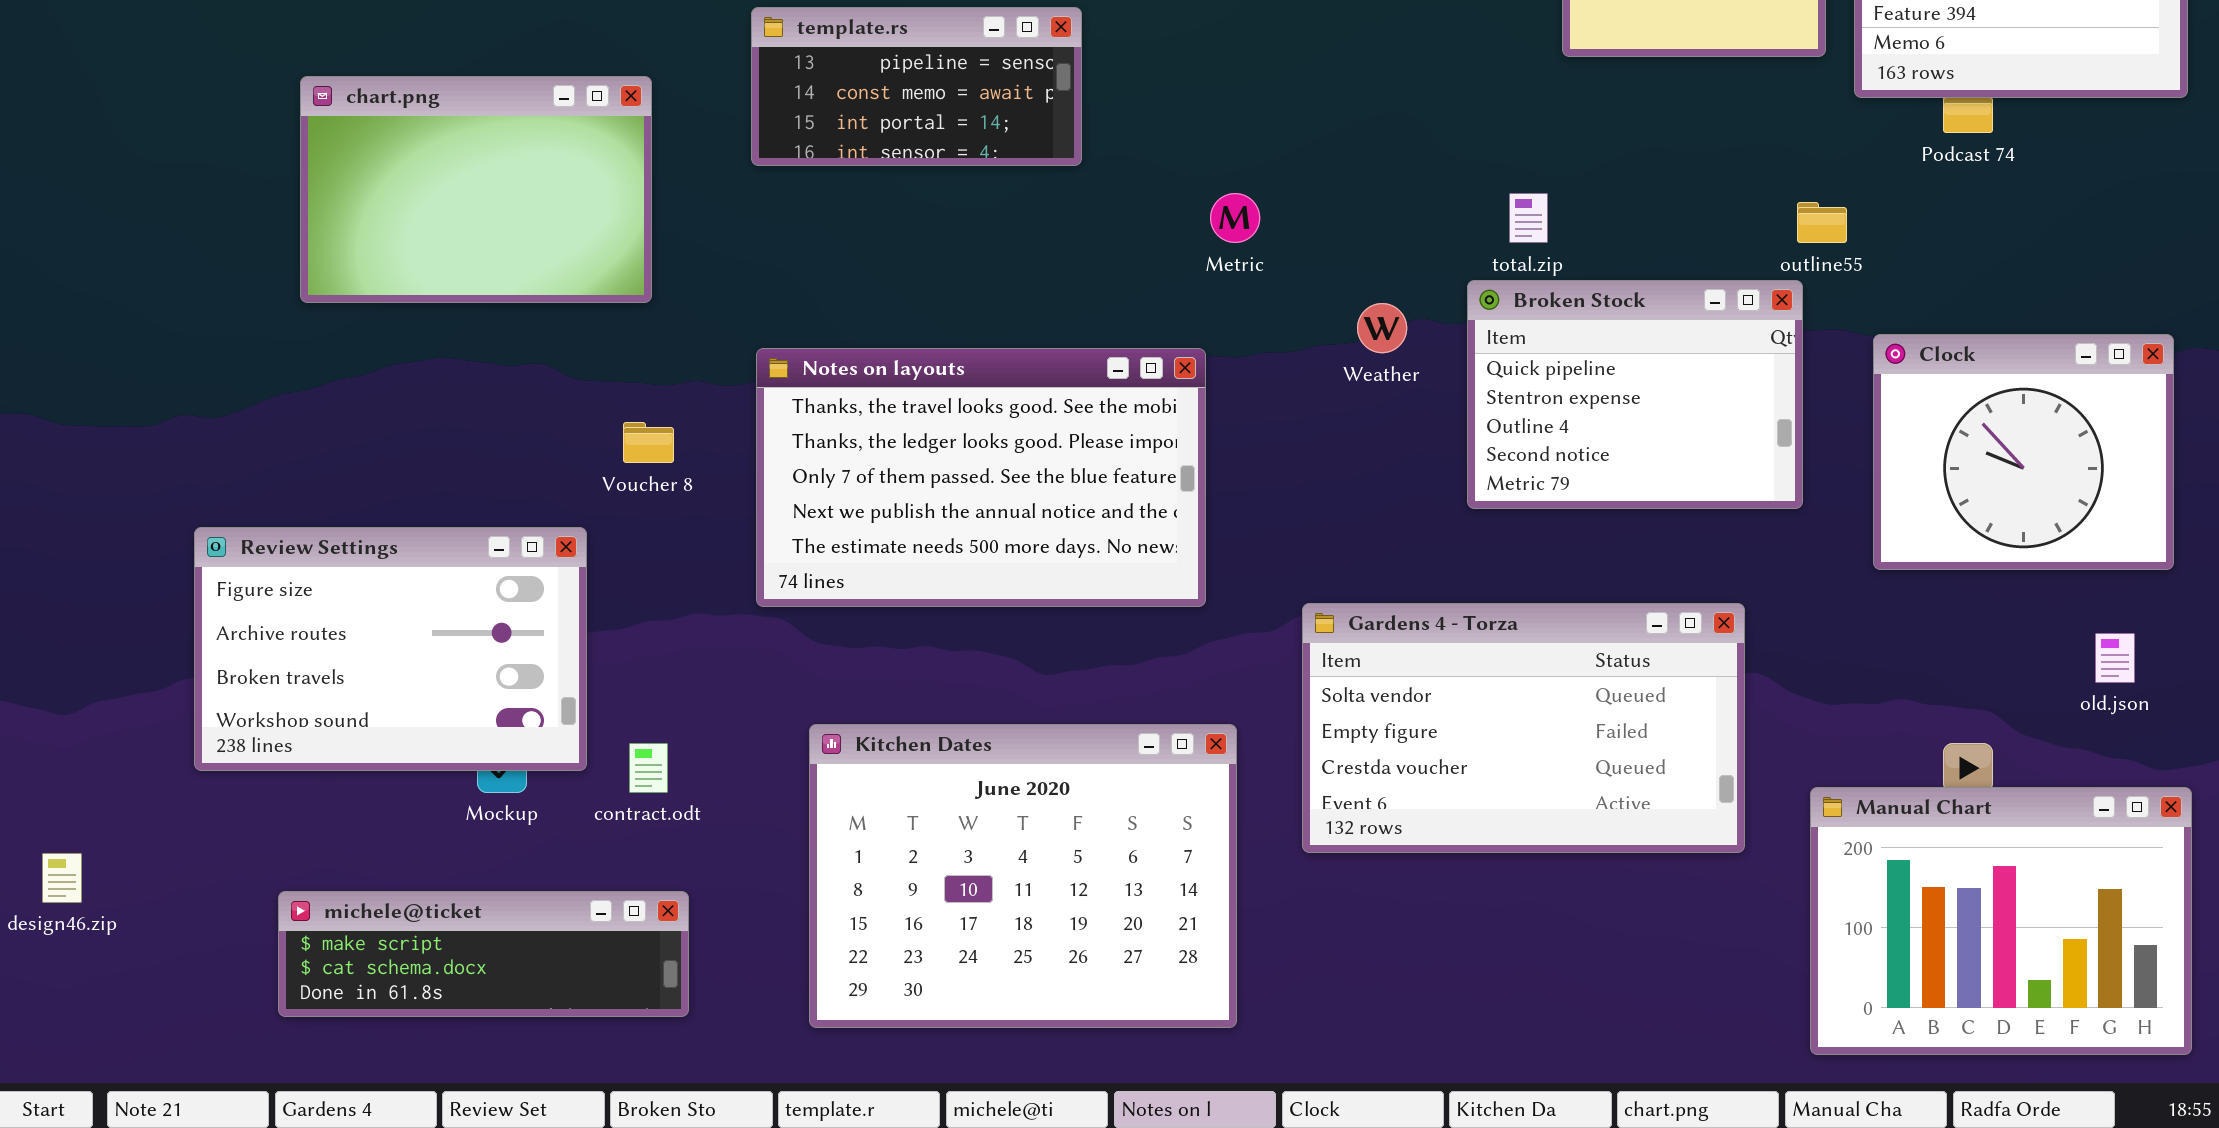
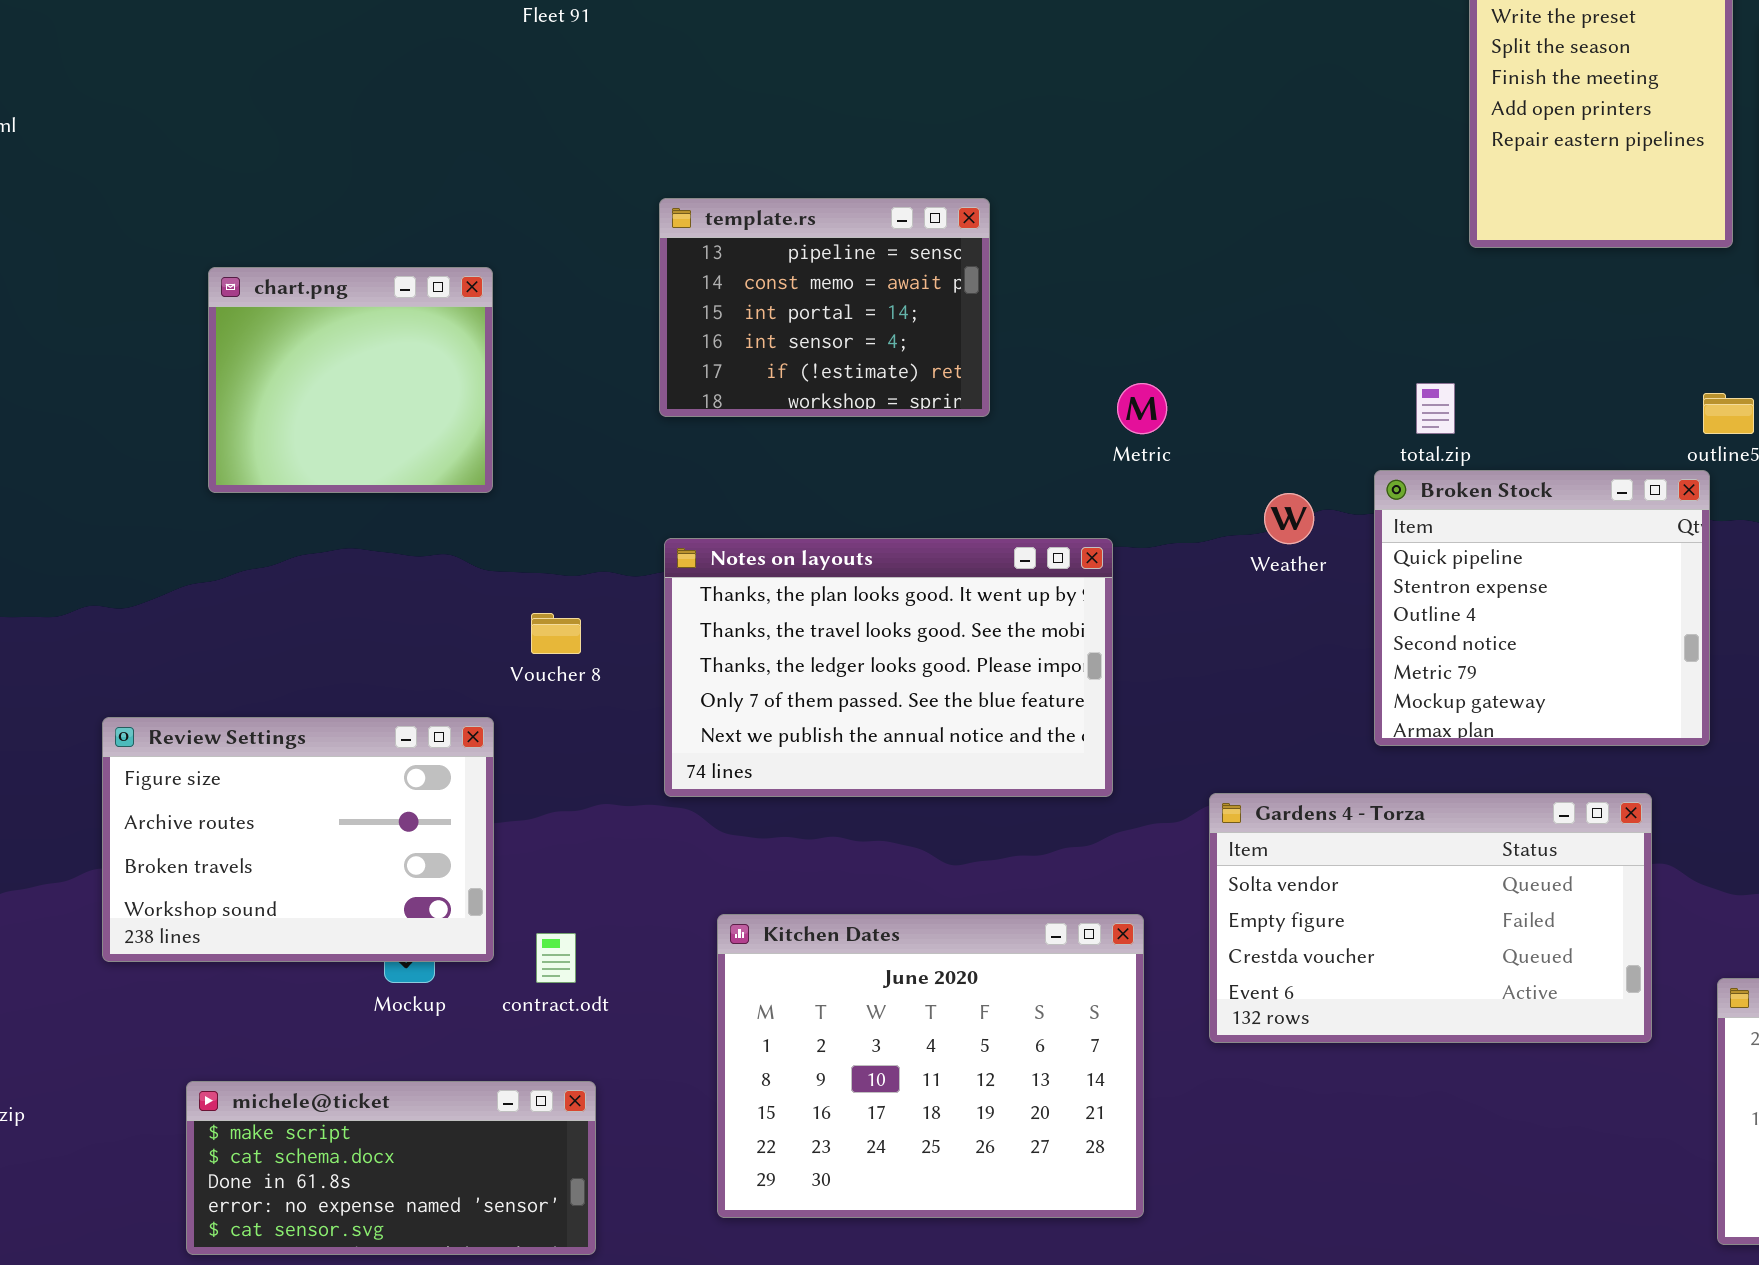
template.rs: [751,7,1082,166] -> [659,198,990,417], resized
chart.png: [300,76,652,303] -> [208,267,493,493], resized
Broken Stock: [1467,280,1803,509] -> [1374,470,1710,746], resized
Notes on layouts: [756,348,1206,607] -> [664,538,1113,797], scrolled up 1 row
michele@ticket: [278,891,689,1017] -> [186,1081,596,1255], resized

